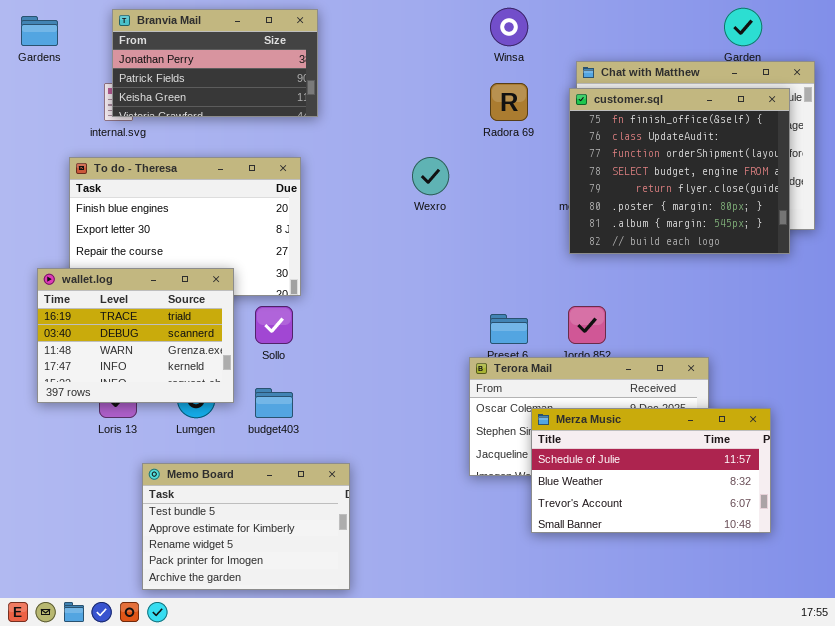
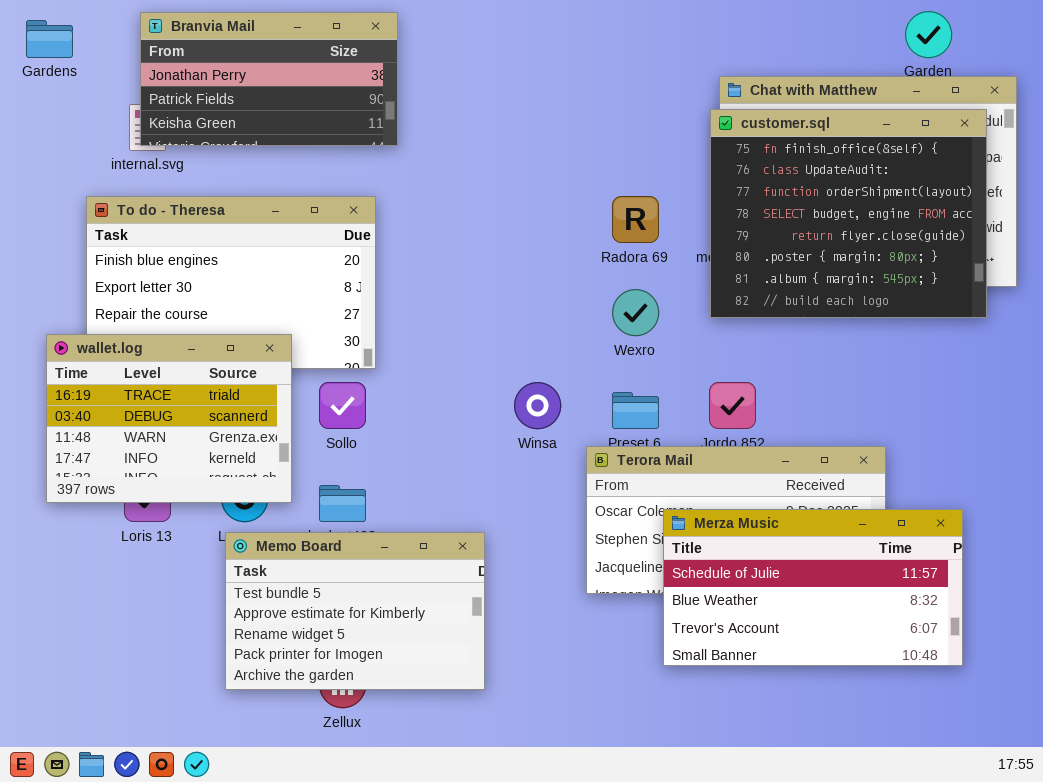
Winsa: [490,8,528,46] -> [514,382,561,429], moved
Radora 69: [490,83,528,121] -> [612,196,659,243], moved
Wexro: [412,157,449,195] -> [612,289,659,336], moved
Memo Board: [142,463,350,590] -> [225,532,485,690], moved

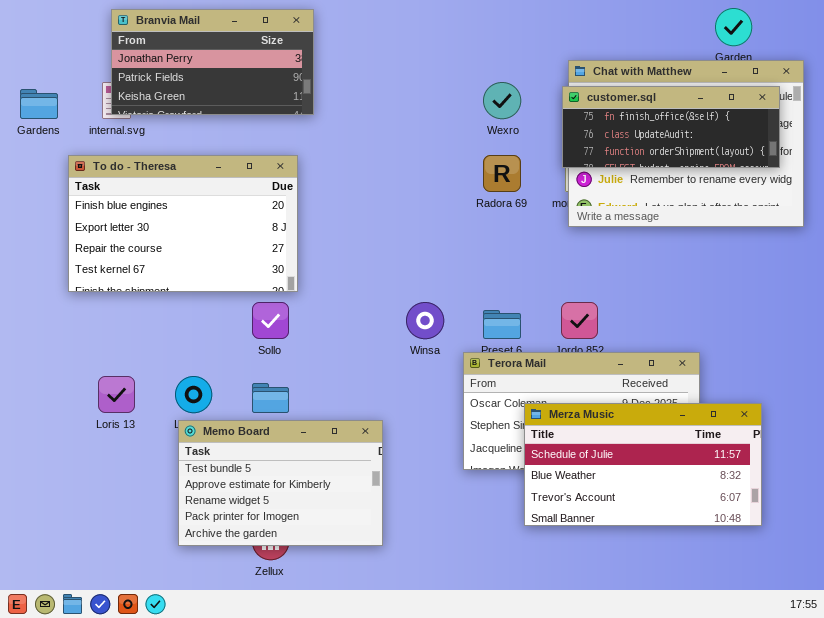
Gardens: [26,20,73,58] -> [20,89,58,119], moved
customer.sql: [710,109,987,318] -> [562,86,780,168], resized
Wexro: [612,289,659,336] -> [483,82,521,119], moved
wallet.log: [46,334,292,503] -> none, closed

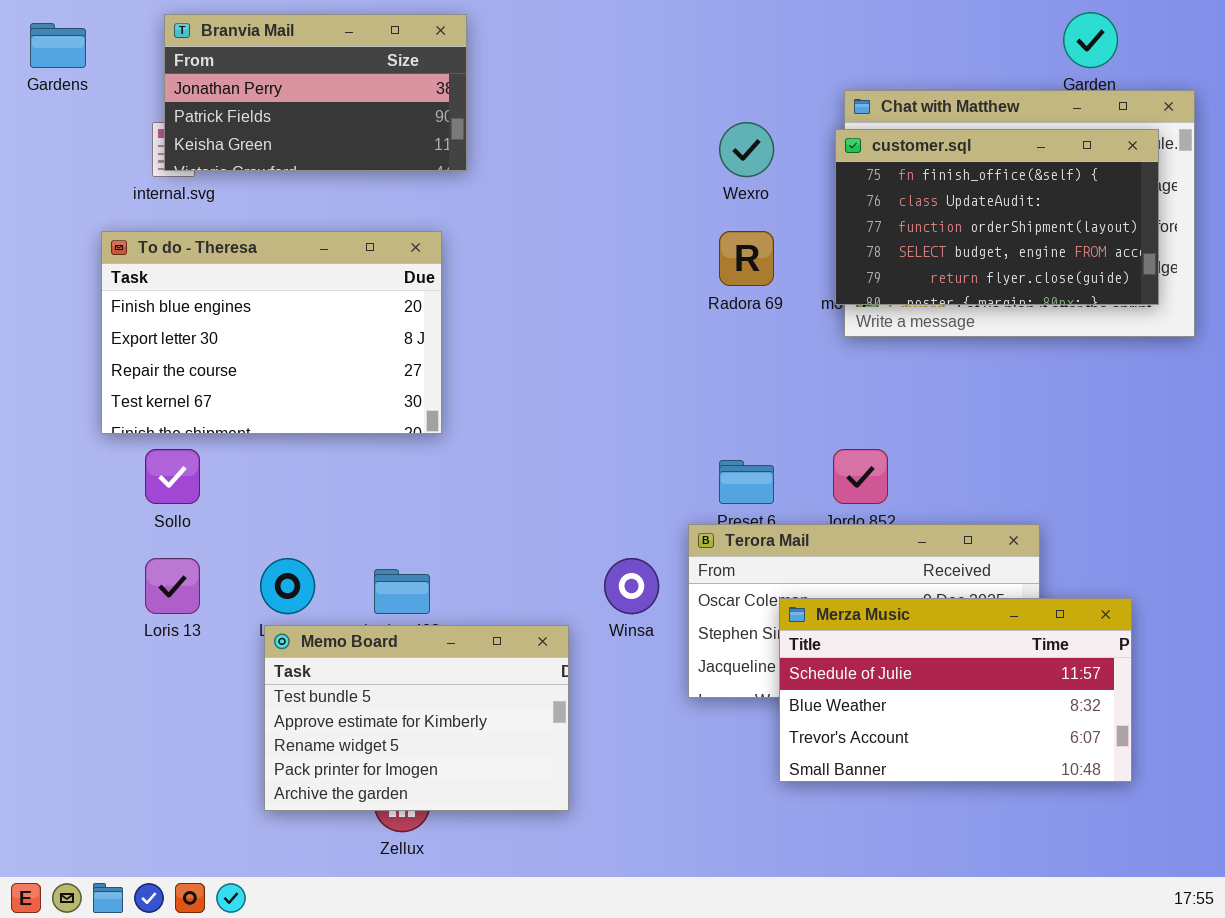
customer.sql: [562,86,780,168] -> [835,129,1159,305], resized
Gardens: [20,89,58,119] -> [30,23,86,68], moved
Sollo: [252,302,289,339] -> [145,449,200,504], moved
Winsa: [406,302,444,339] -> [604,558,659,614], moved

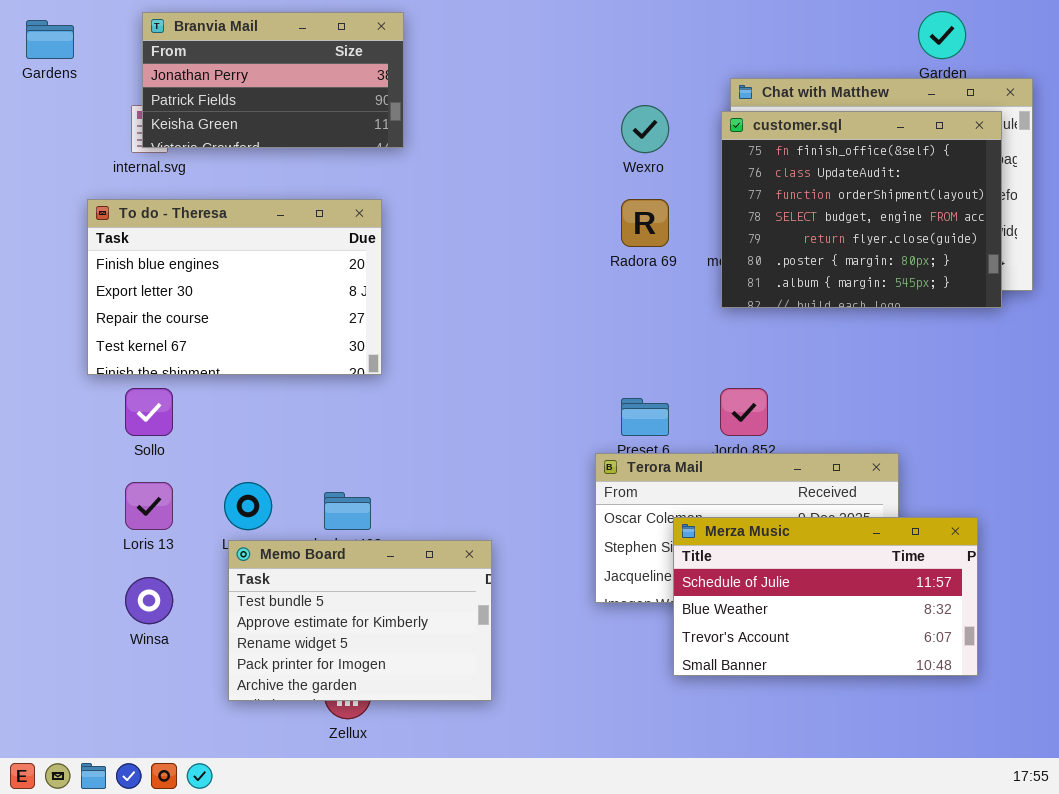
customer.sql: [835,129,1159,305] -> [721,111,1002,308], resized
Winsa: [604,558,659,614] -> [125,577,173,624], moved

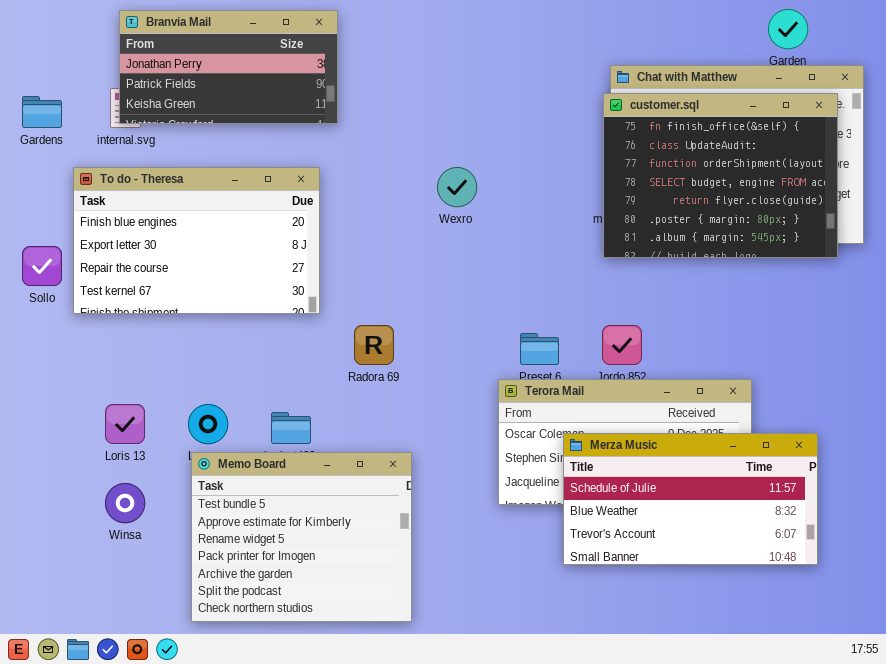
Gardens: [26,20,74,59] -> [22,96,62,128], moved
Wexro: [621,105,669,153] -> [437,167,477,207], moved
Radora 69: [621,199,669,247] -> [354,325,394,365], moved
Sollo: [125,388,173,436] -> [22,246,62,286], moved
Memo Board: [228,540,492,701] -> [191,452,412,622], resized

